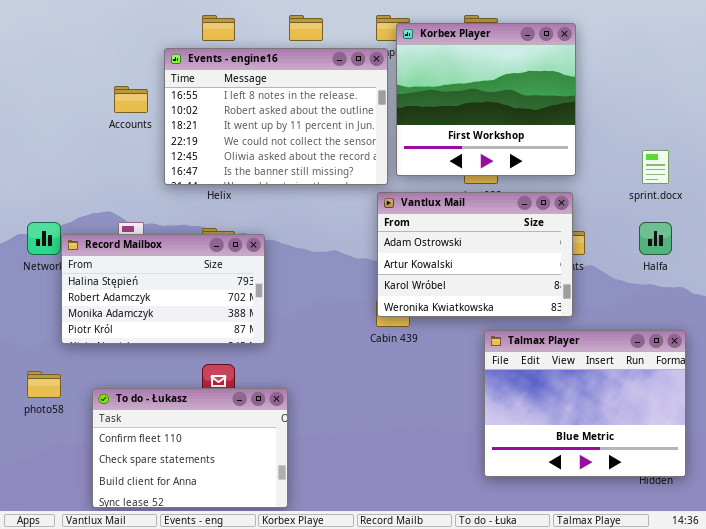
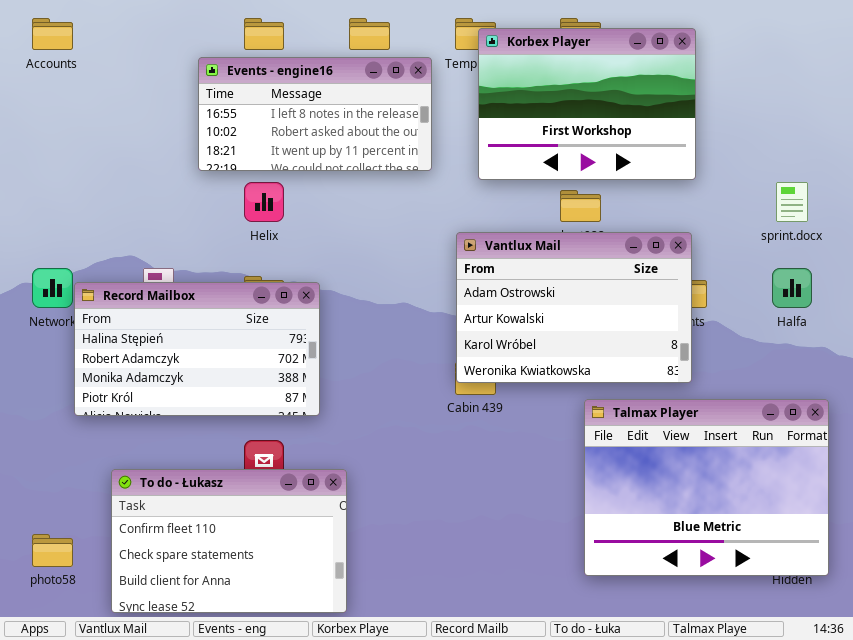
Korbex Player: [396,23,576,176] -> [478,28,696,180], resized
Events - engine16: [164,48,388,185] -> [198,57,432,171], resized
Accounts: [114,86,148,113] -> [32,18,73,50], moved
photo58: [27,371,61,398] -> [32,534,73,567], moved

